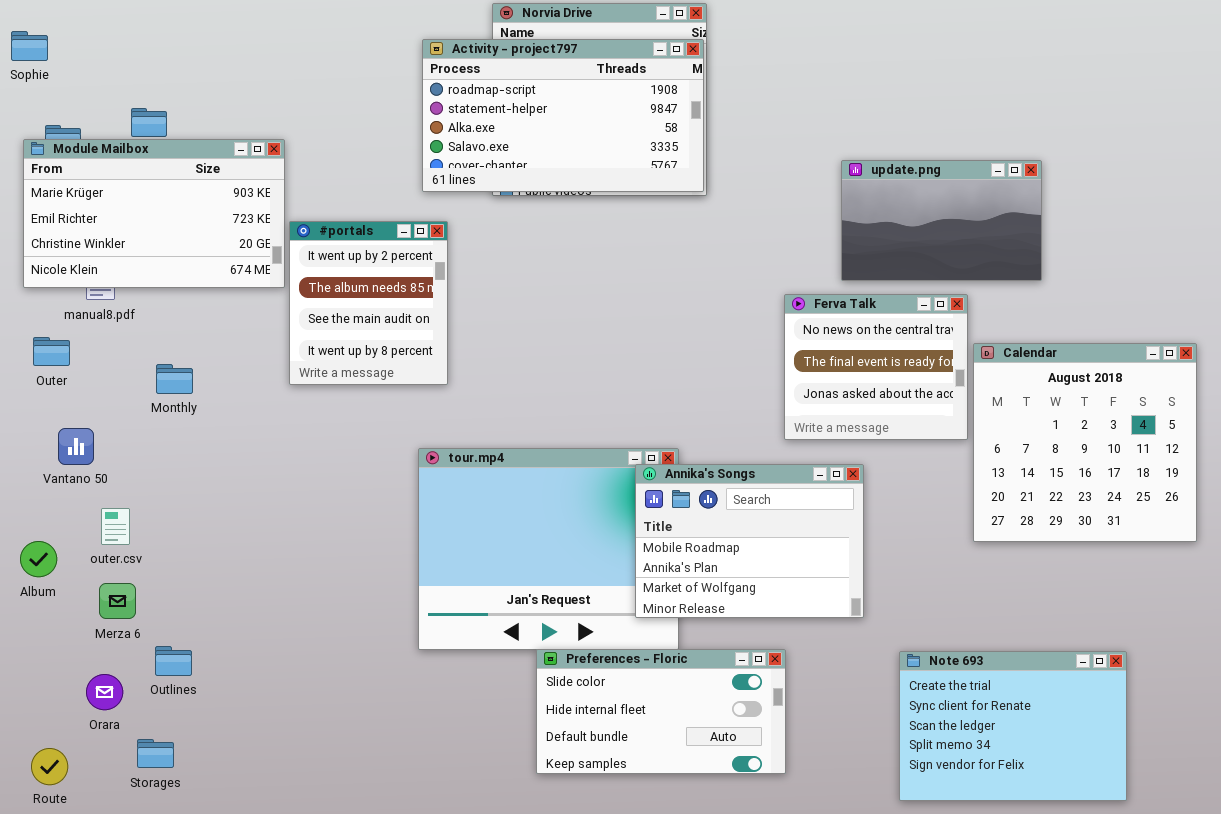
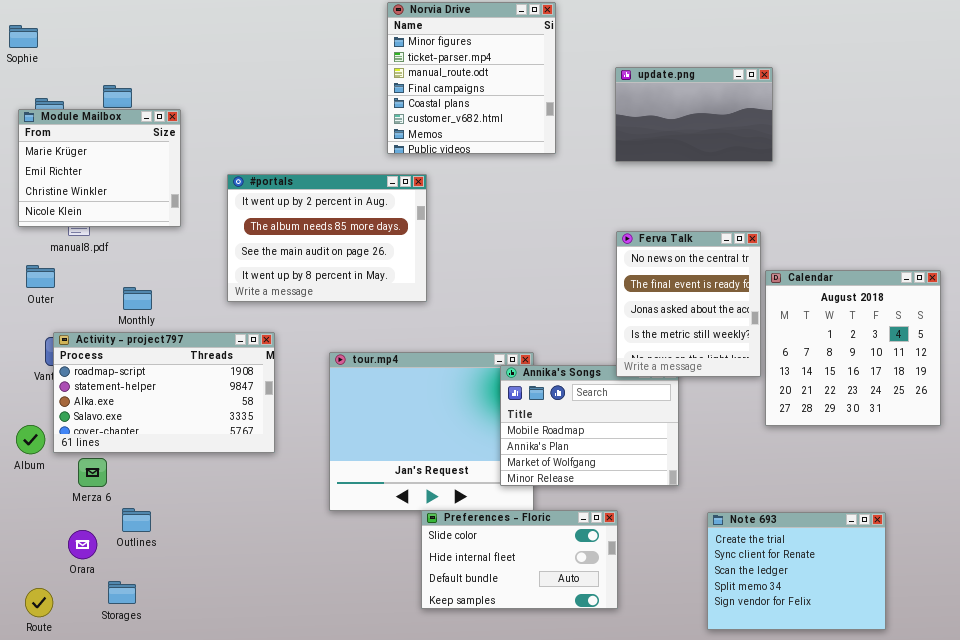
Activity - project797: [422,39,704,192] -> [53,332,275,453], moved
Module Mailbox: [23,139,285,288] -> [18,109,181,227], resized
update.png: [841,160,1042,281] -> [615,67,773,162], moved
#portals: [289,221,448,385] -> [227,174,427,302], resized
Ferva Talk: [784,294,968,440] -> [616,231,761,377], resized

